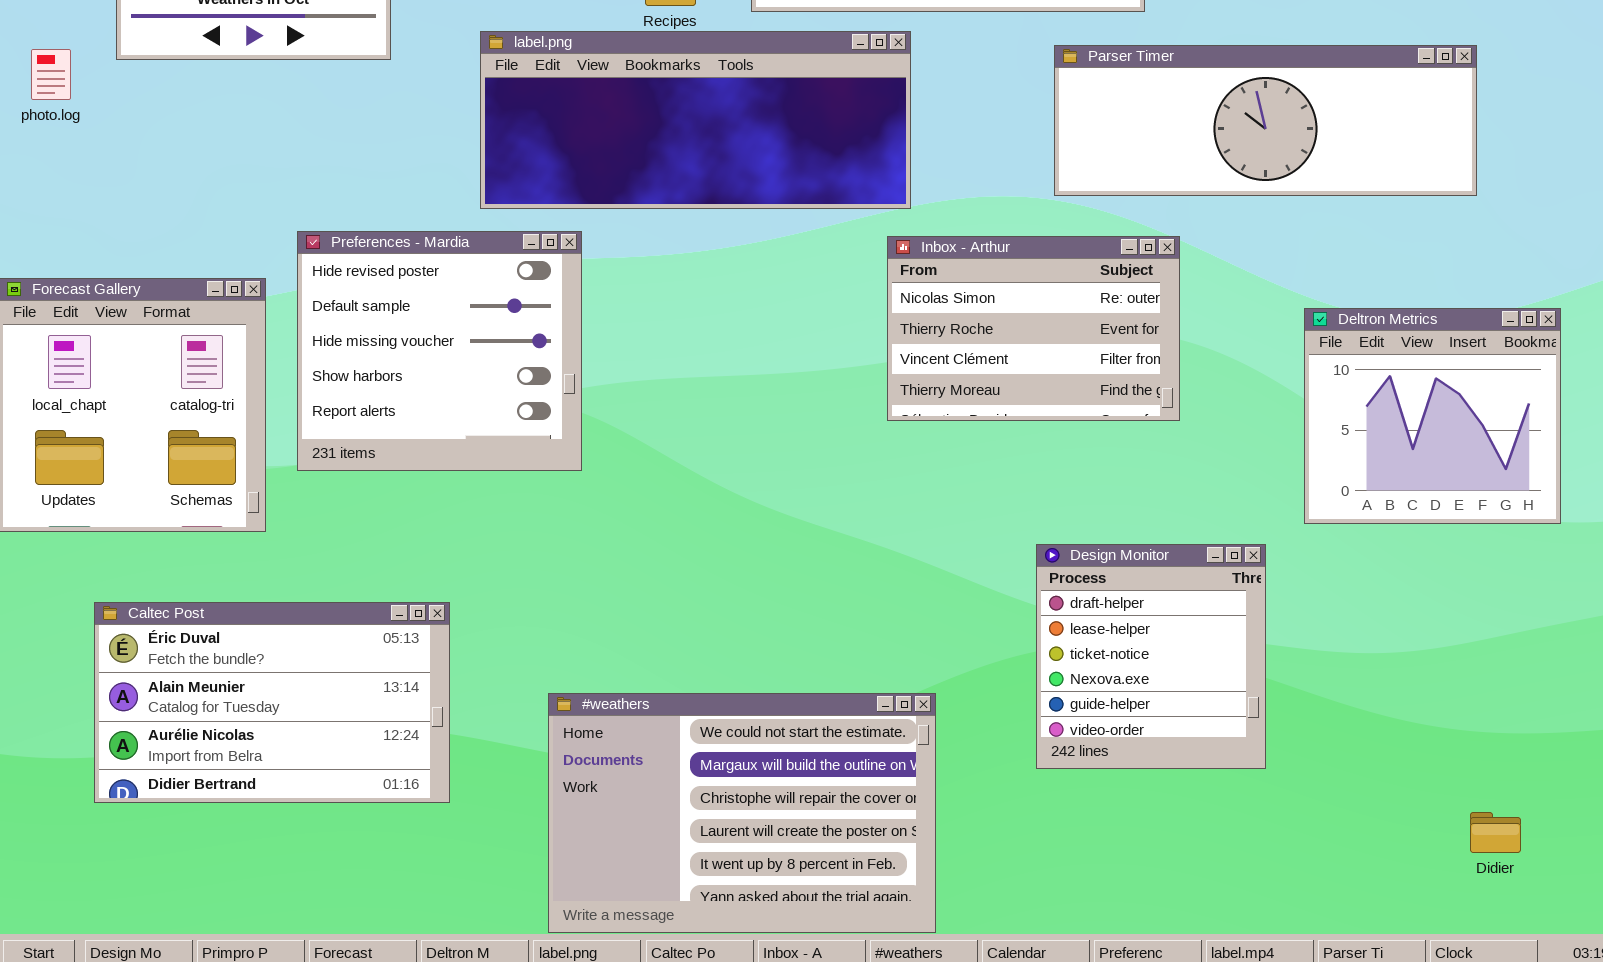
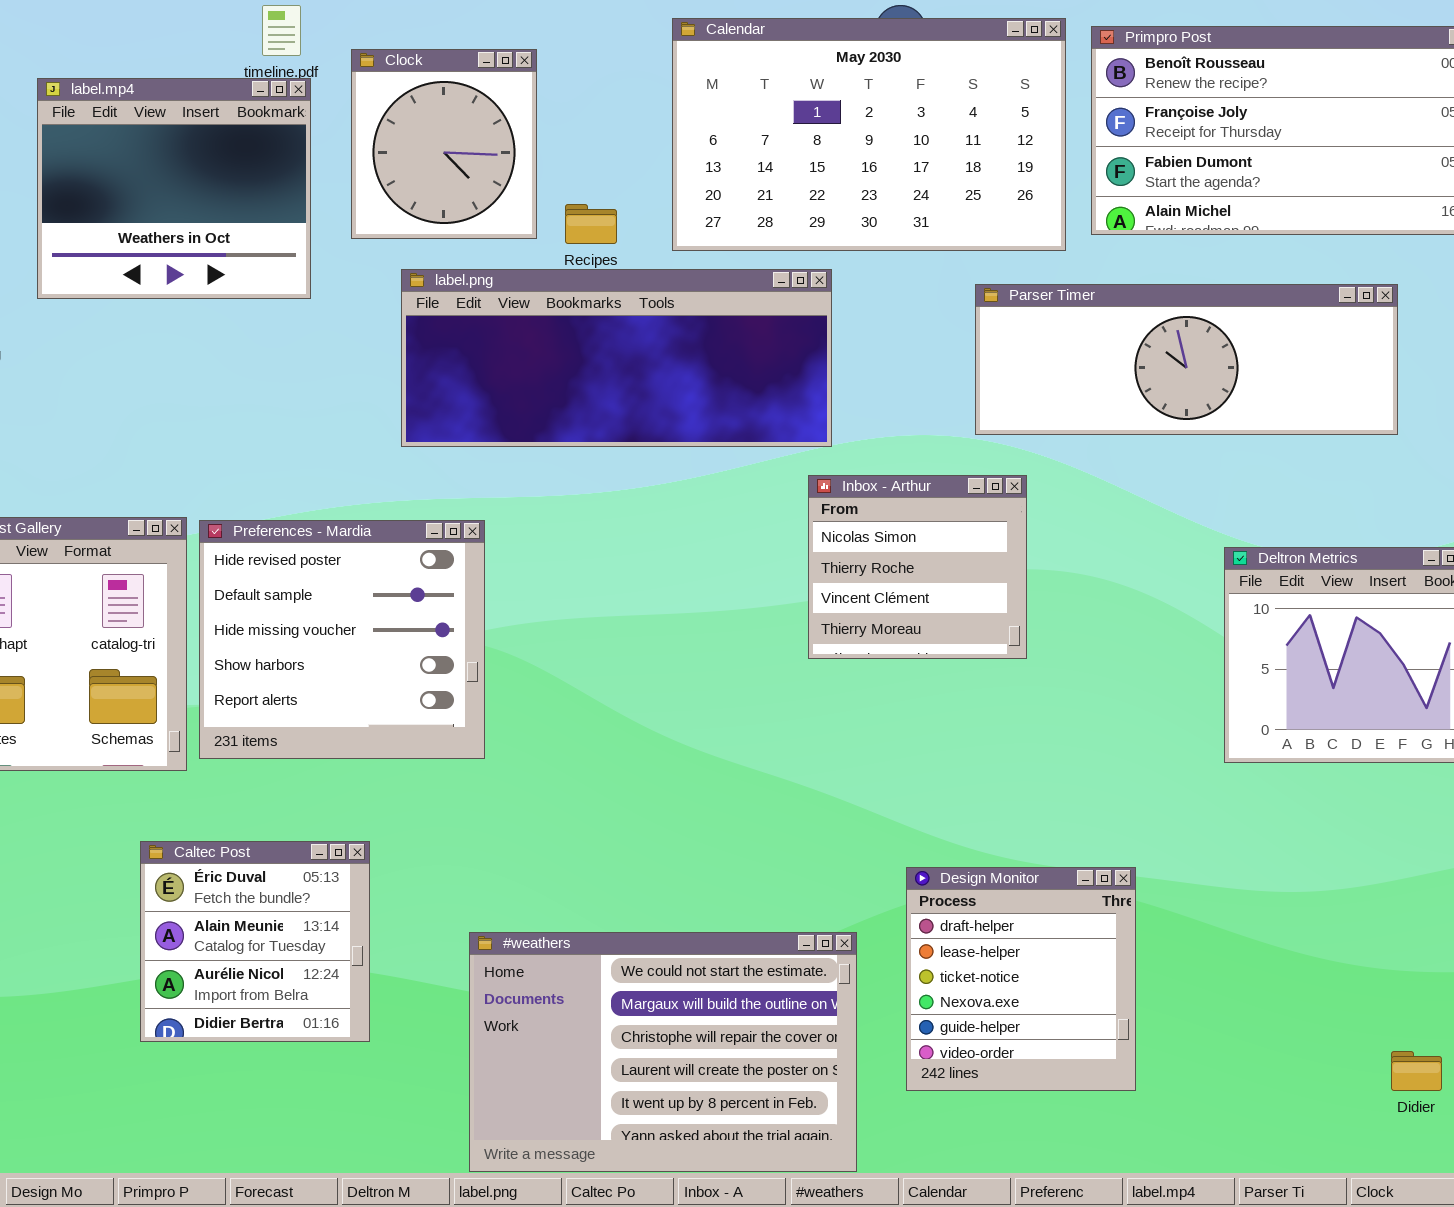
Preferences - Mardia: [297,231,582,471] -> [199,520,485,759], moved
Inbox - Arthur: [887,236,1180,421] -> [808,475,1027,659], resized
Design Monitor: [1036,544,1266,769] -> [906,867,1136,1091], moved
Caltec Post: [94,602,450,803] -> [140,841,370,1042], resized

